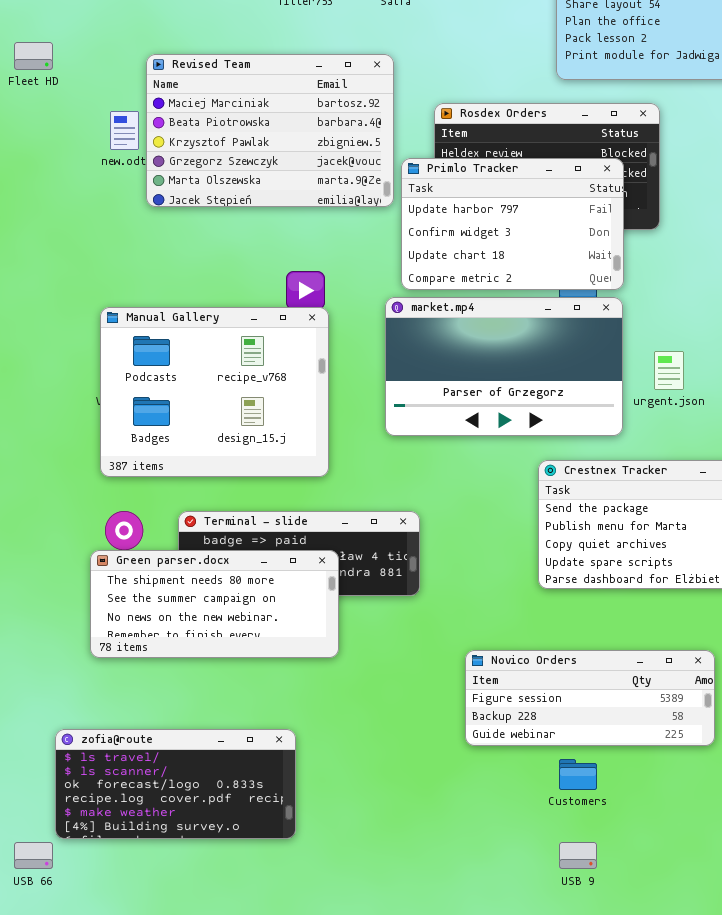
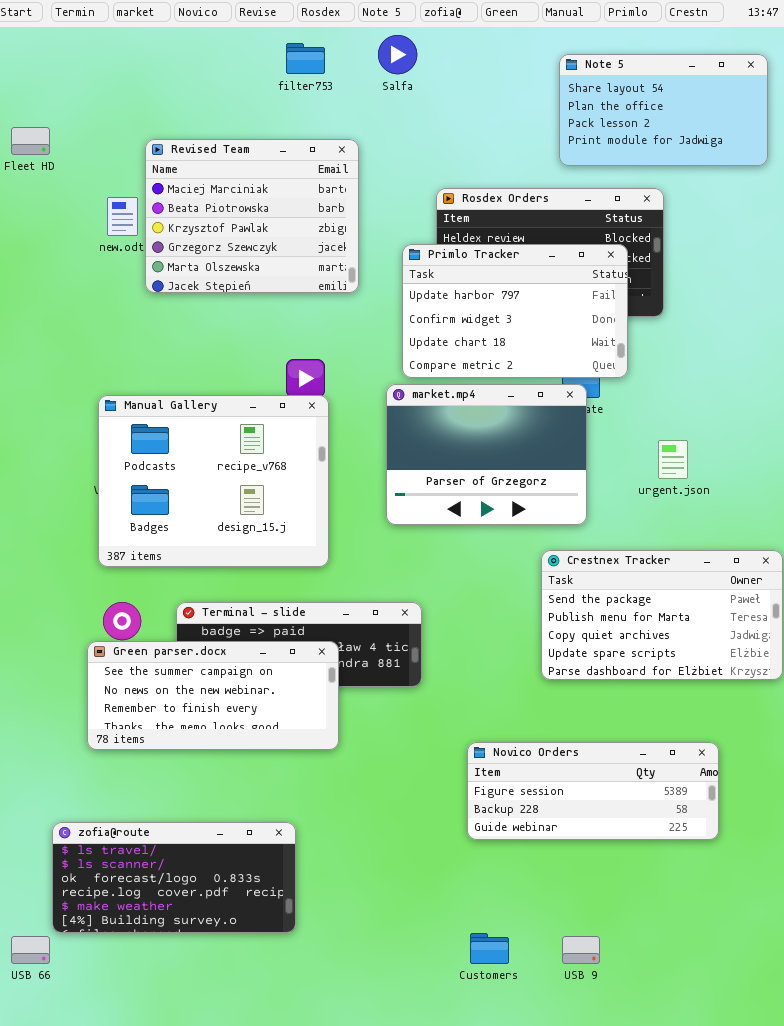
Revised Team: [146,54,394,207] -> [145,139,359,293], resized
market.mp4: [385,297,623,436] -> [386,384,587,525], resized
Green parser.docx: [90,550,339,658] -> [87,641,339,750], scrolled down 1 row
Customers: [559,759,597,790] -> [470,933,509,964], moved

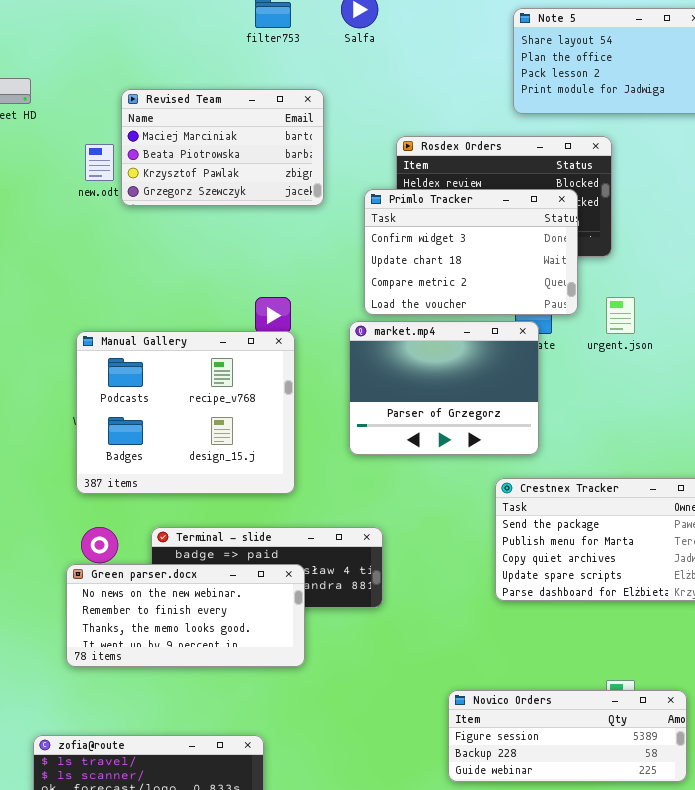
Revised Team: [145,139,359,293] -> [121,89,324,206], resized
Primlo Tracker: [402,244,628,378] -> [364,189,578,315], scrolled down 1 row
urgent.json: [658,440,688,479] -> [606,297,635,334], moved
Green parser.docx: [87,641,339,750] -> [66,564,305,667], scrolled down 1 row
Novico Orders: [467,742,719,840] -> [448,690,687,782], moved

